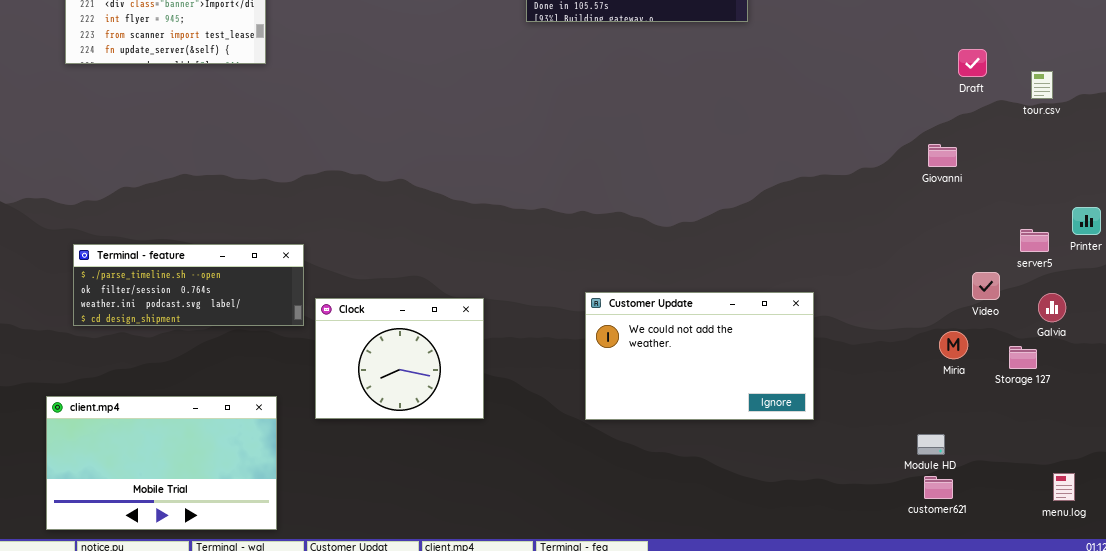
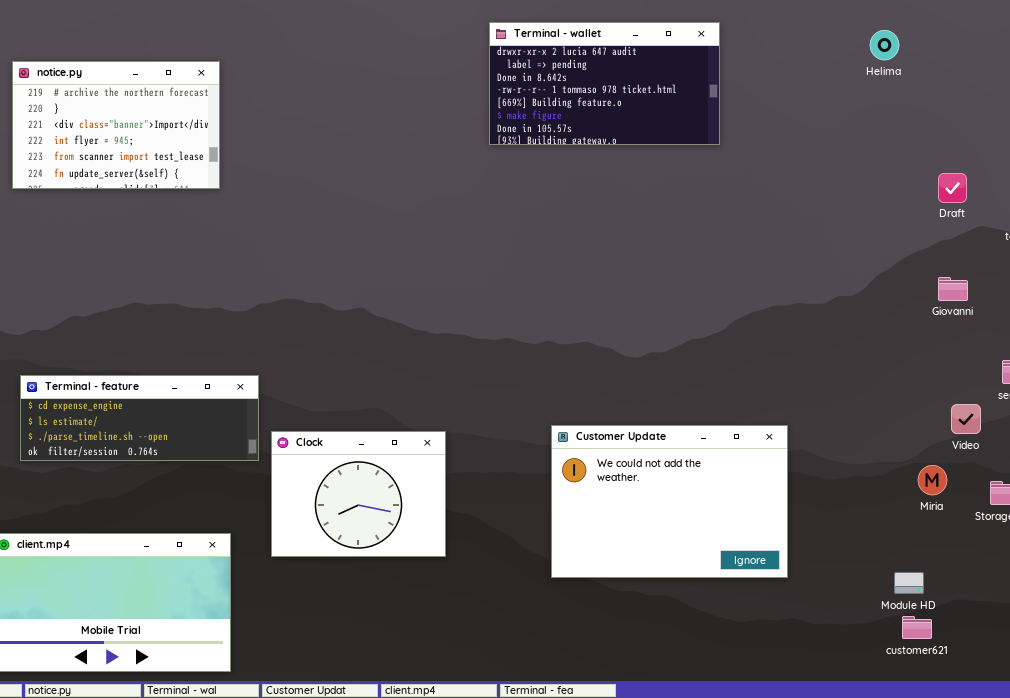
Giovanni: [928,144,957,167] -> [938,277,968,301], moved
Terminal - feature: [73,244,304,326] -> [20,375,259,461], scrolled up 2 rows
Customer Update: [585,292,814,420] -> [551,425,788,578], resized

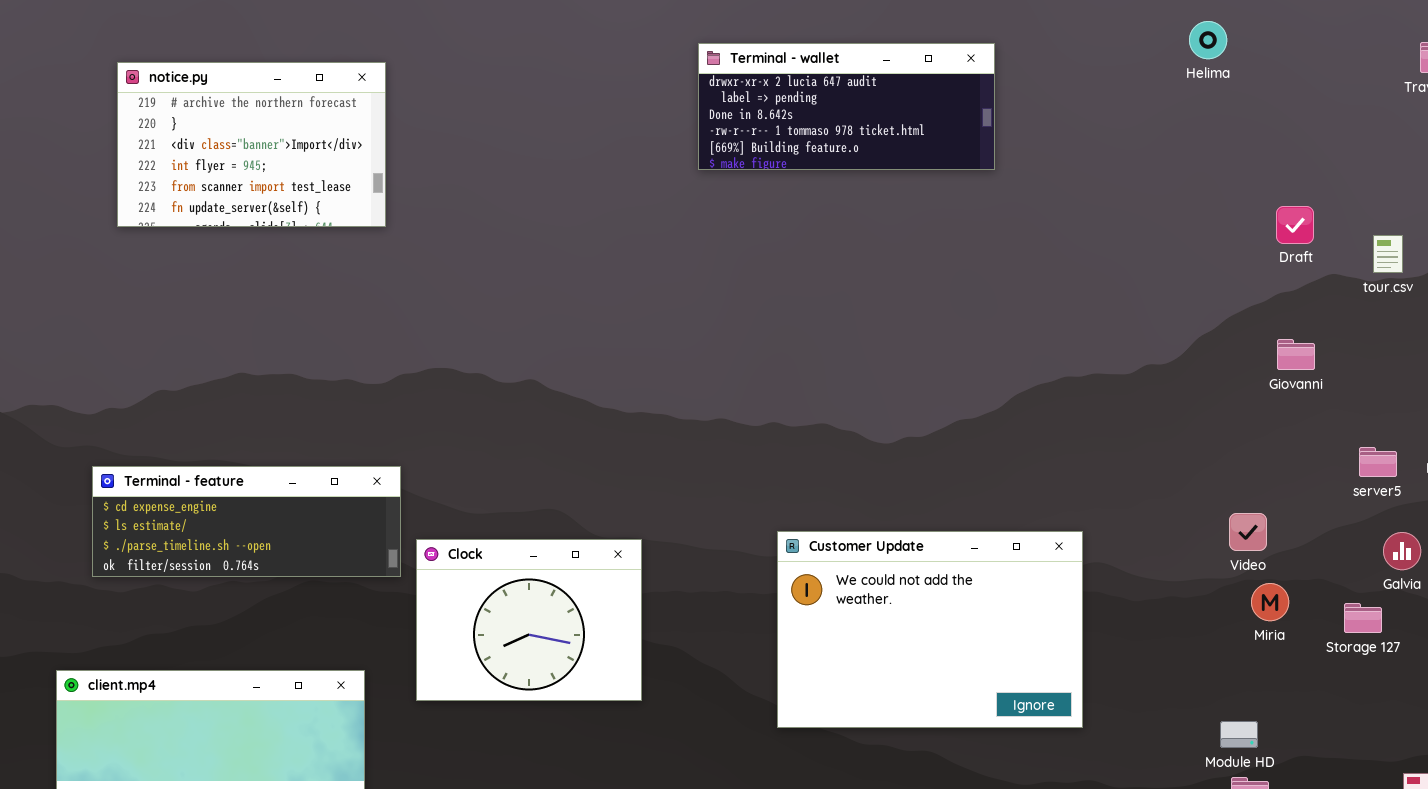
Terminal - wallet: [489,22,720,145] -> [698,43,995,170], resized
notice.py: [12,61,220,189] -> [117,62,386,227], moved
Video: [951,404,981,434] -> [1229,513,1267,551], moved

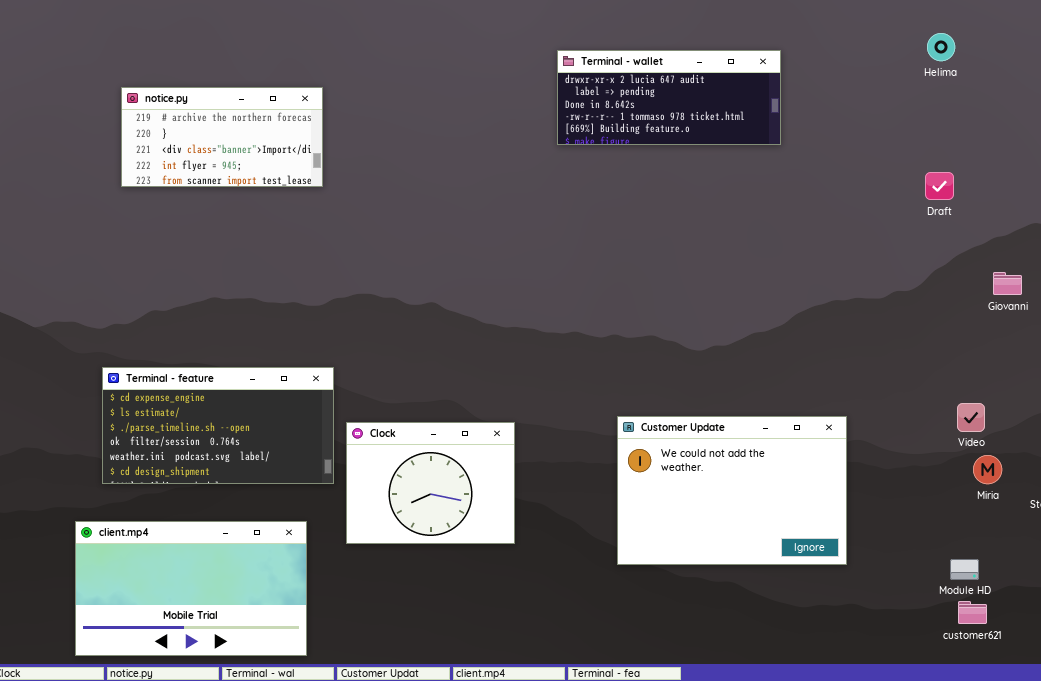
notice.py: [117,62,386,227] -> [121,87,323,187], resized
Draft: [1276,206,1314,244] -> [925,172,954,200], moved
Terminal - feature: [92,466,401,577] -> [102,367,334,484], resized

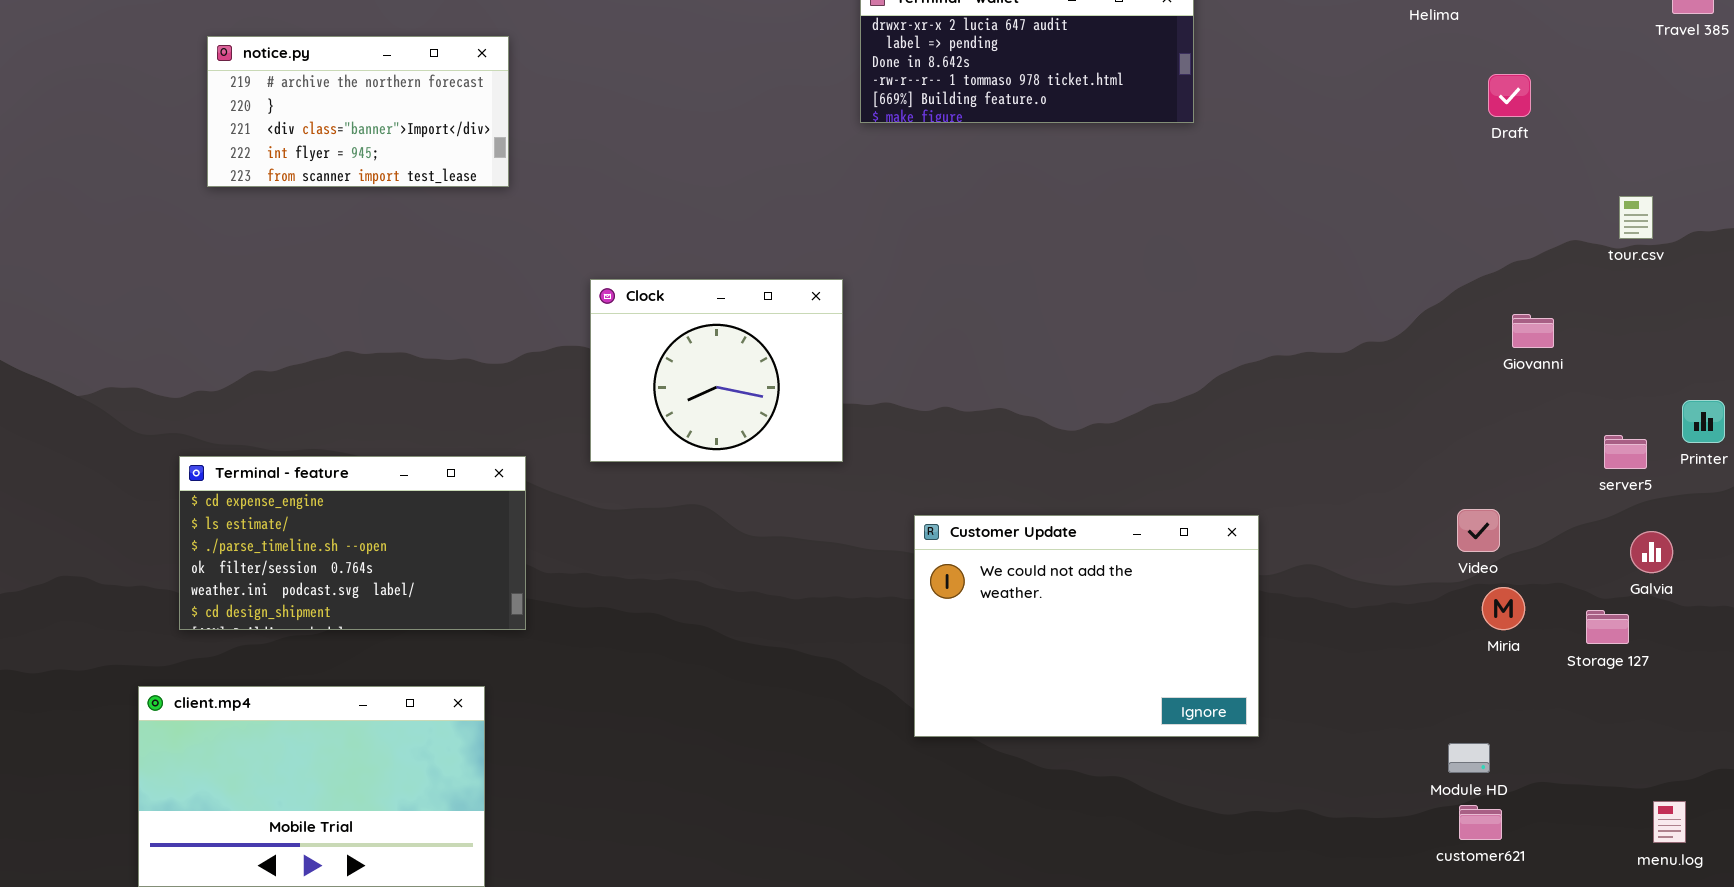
Draft: [925,172,954,200] -> [1488,74,1531,117], moved
Customer Update: [617,416,847,565] -> [914,515,1259,737], moved
Clock: [346,422,515,544] -> [590,279,843,462], moved

